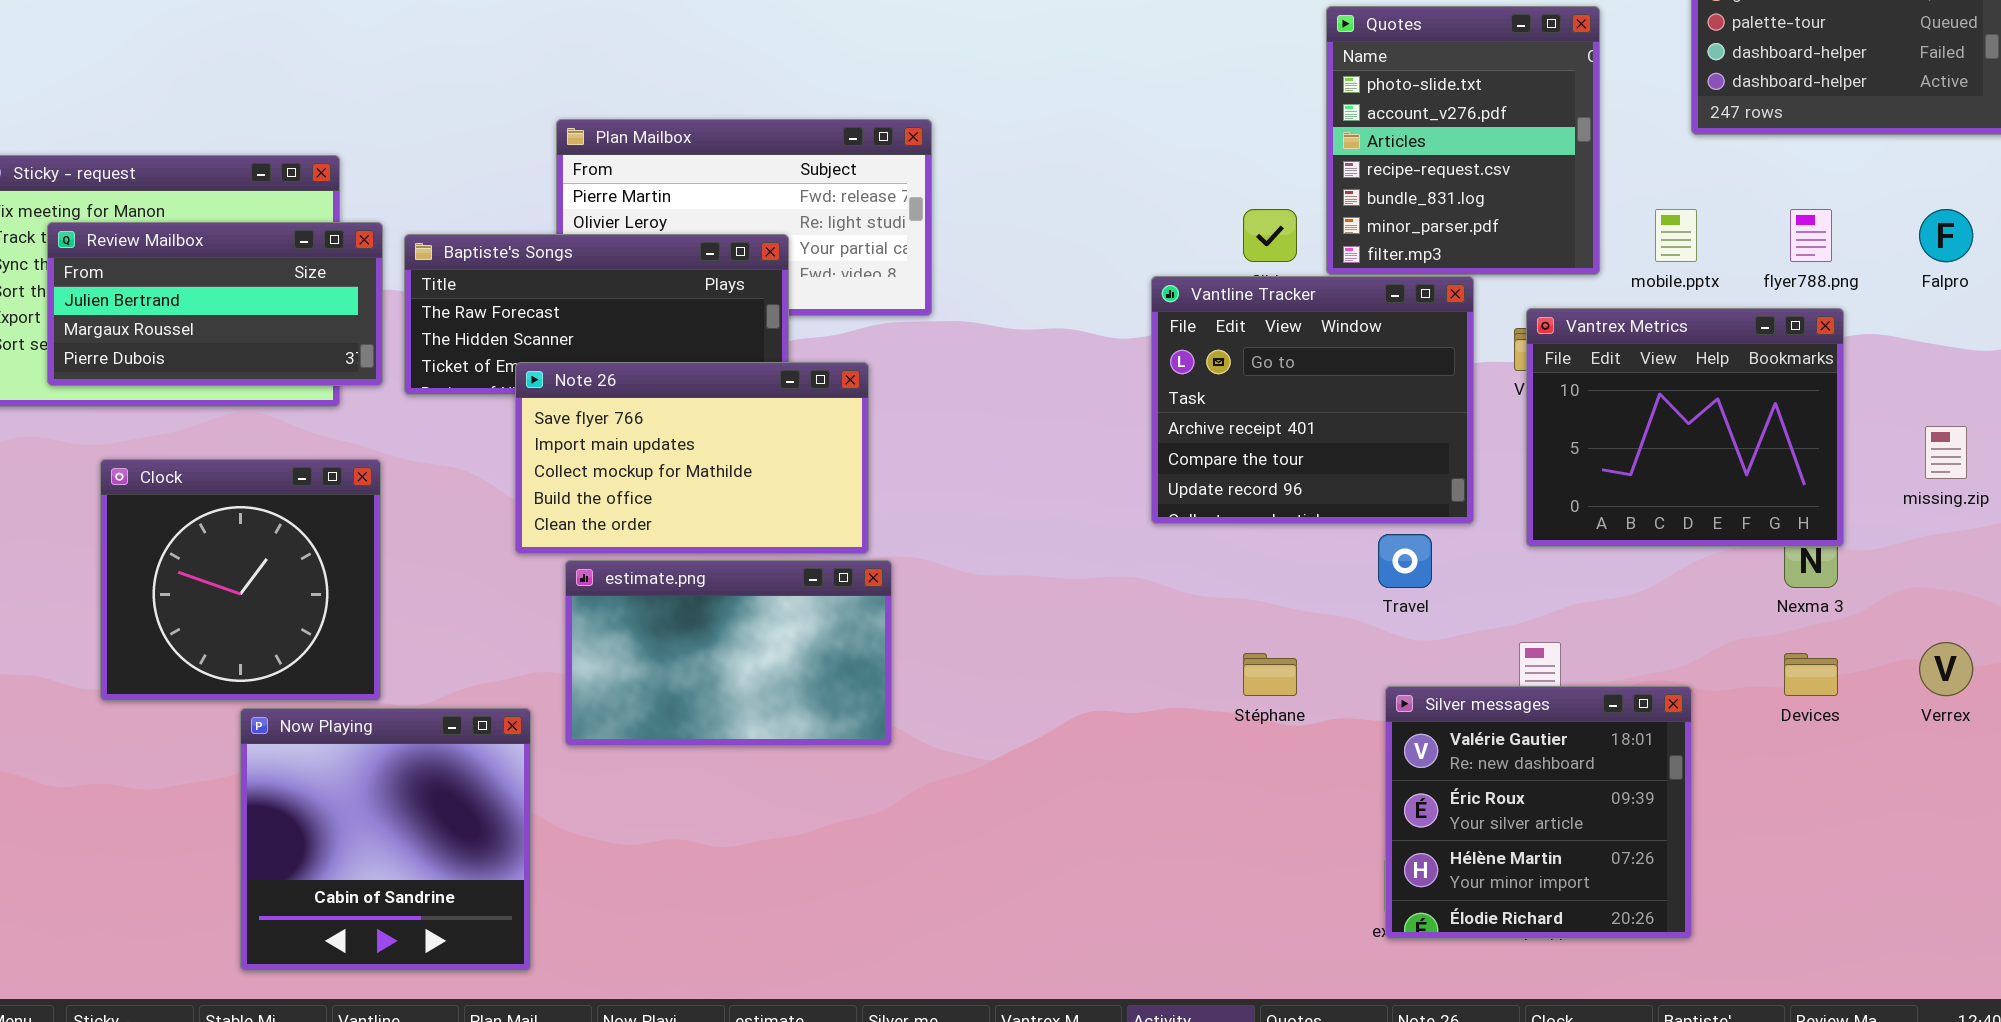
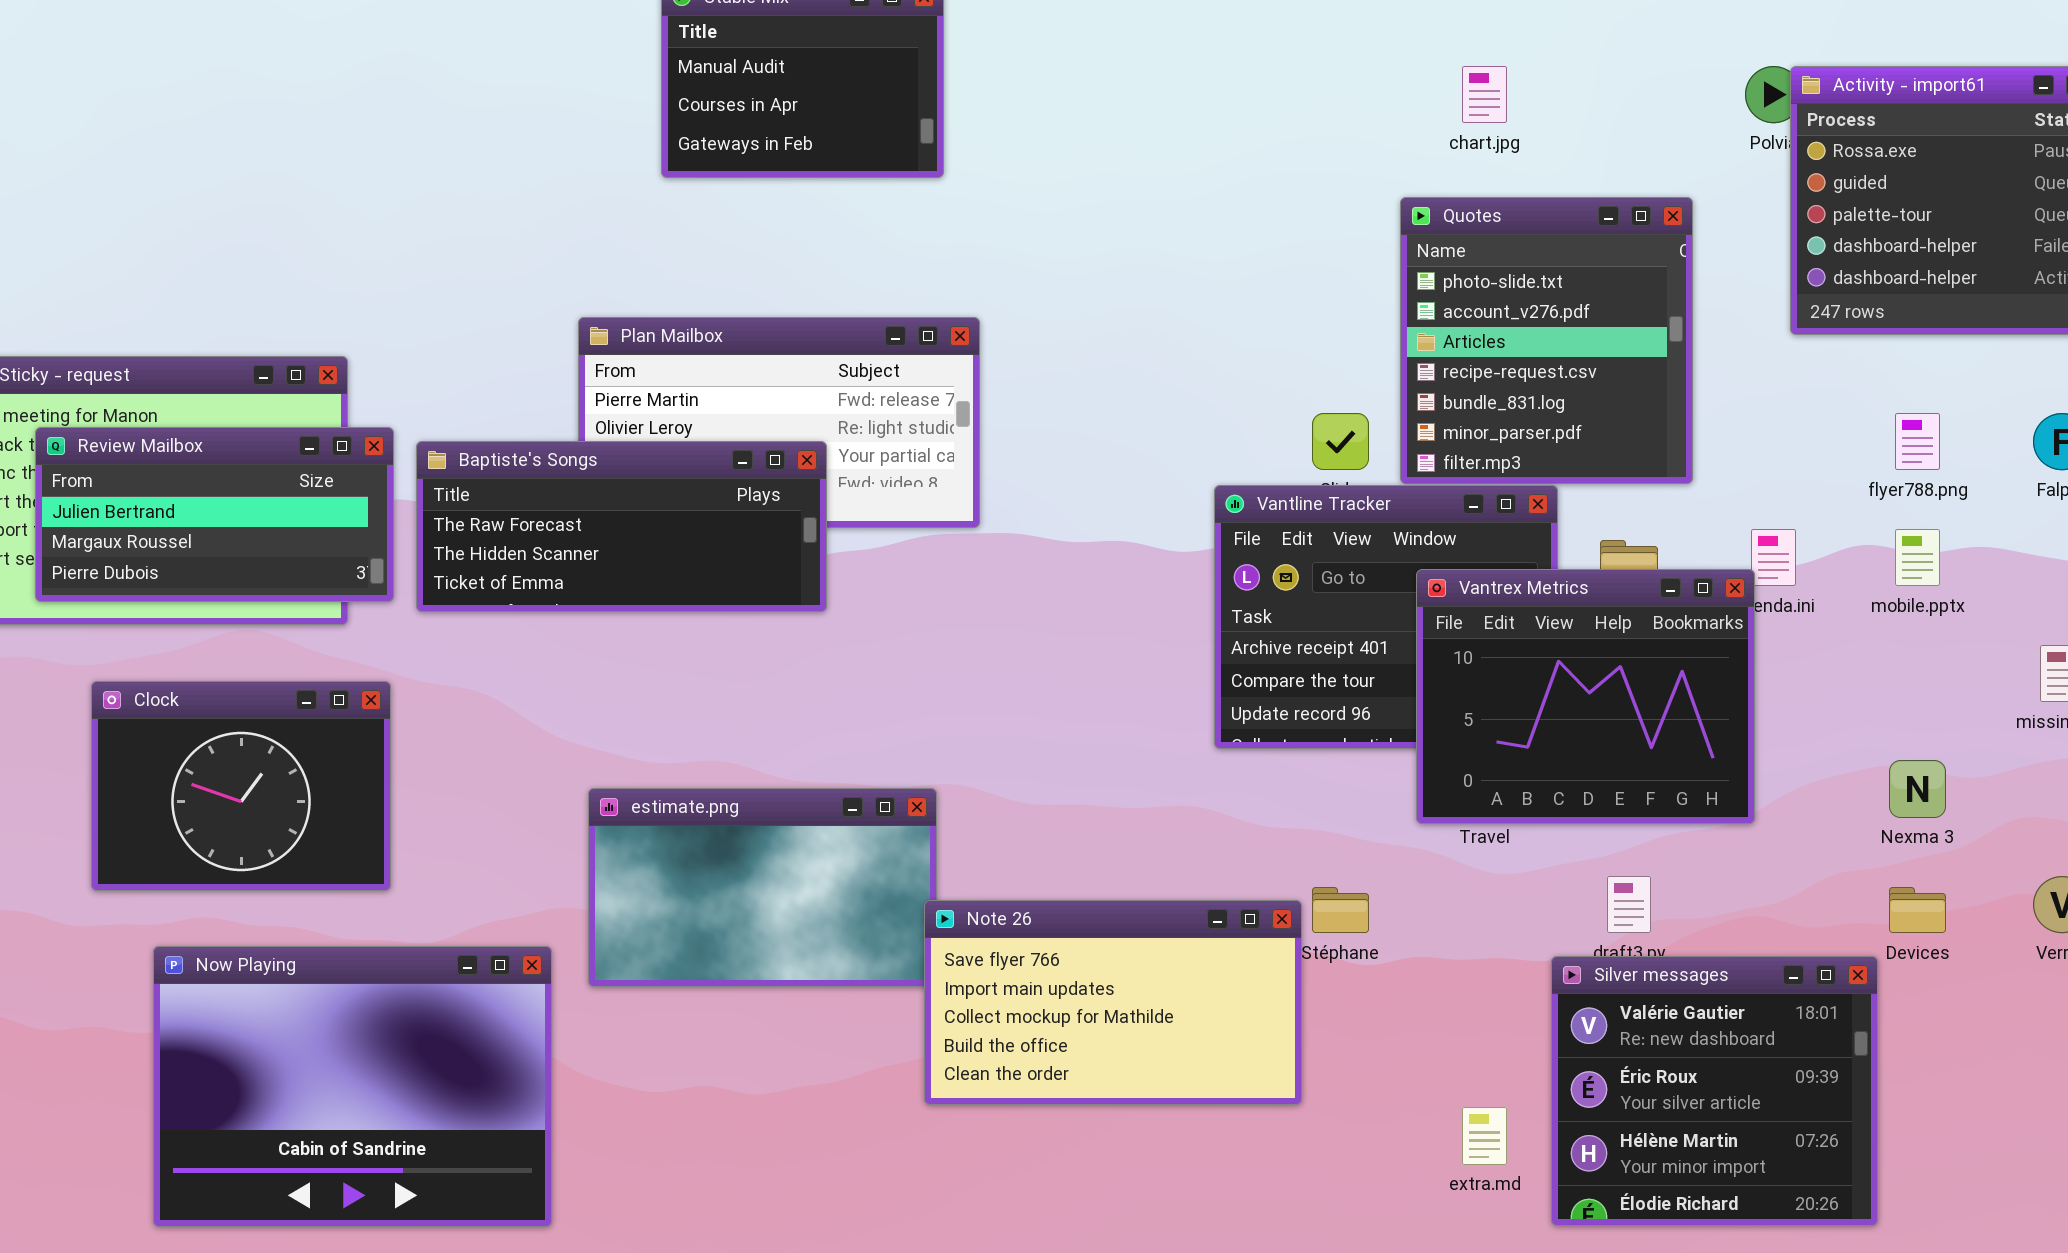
mobile.pptx: [1655,209,1697,262] -> [1895,529,1940,586], moved
Vantrex Metrics: [1526,308,1844,547] -> [1416,569,1755,824], moved
Note 26: [515,362,869,554] -> [924,900,1302,1105], moved
Clock: [100,459,381,701] -> [91,681,391,891], resized
Silver messages: [1385,686,1692,939] -> [1551,956,1878,1226], moved
Now Playing: [240,708,531,971] -> [153,946,552,1227], resized

